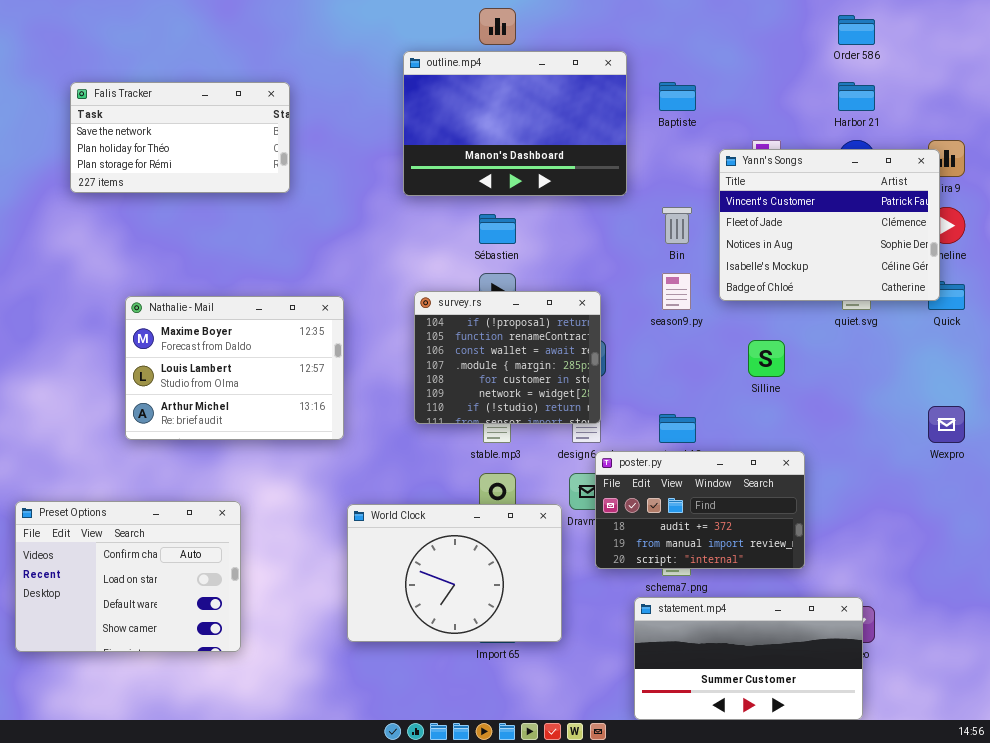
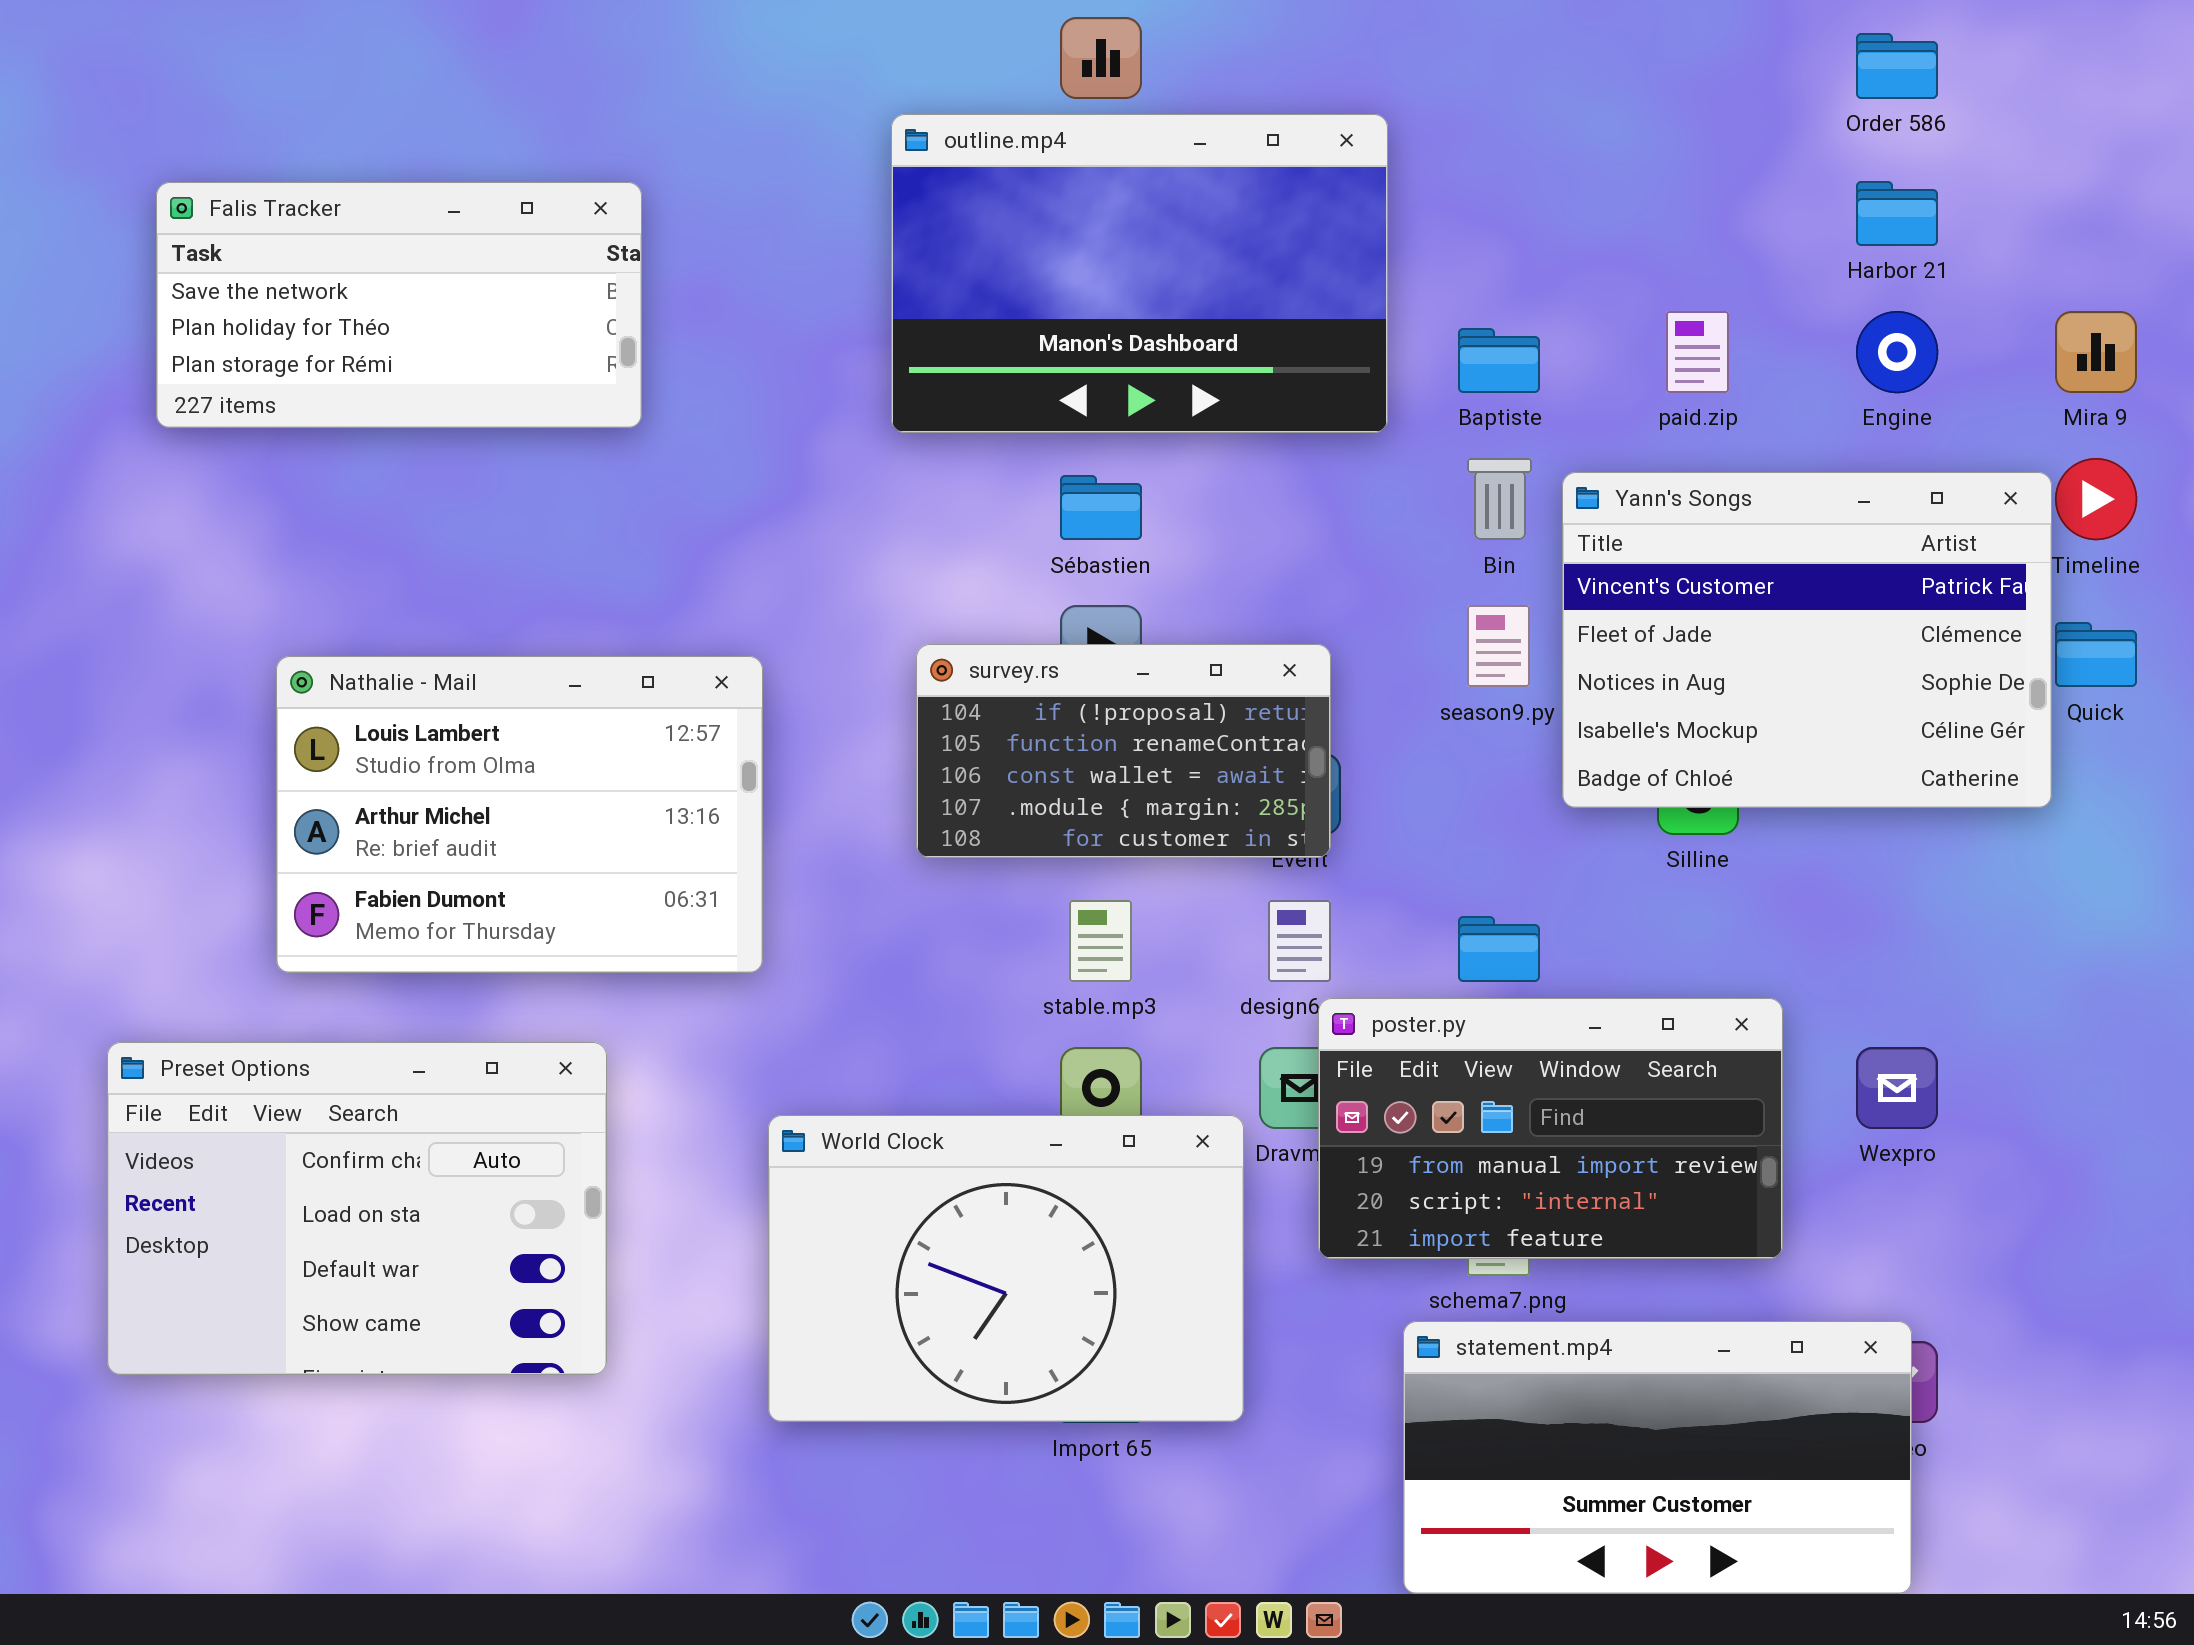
Baptiste: [659,82,696,111] -> [1458,328,1540,393], moved
Yann's Songs: [719,149,940,301] -> [1562,472,2052,808], moved
survey.rs: [414,291,601,424] -> [916,644,1331,858], resized
Nathalie - Mail: [125,296,344,440] -> [276,656,763,973], scrolled down 1 row
Wexpro: [928,406,965,443] -> [1856,1047,1938,1129], moved
poster.py: [595,451,805,569] -> [1318,998,1783,1259], scrolled down 1 row
Preset Options: [15,501,241,652] -> [107,1042,607,1375], moved

